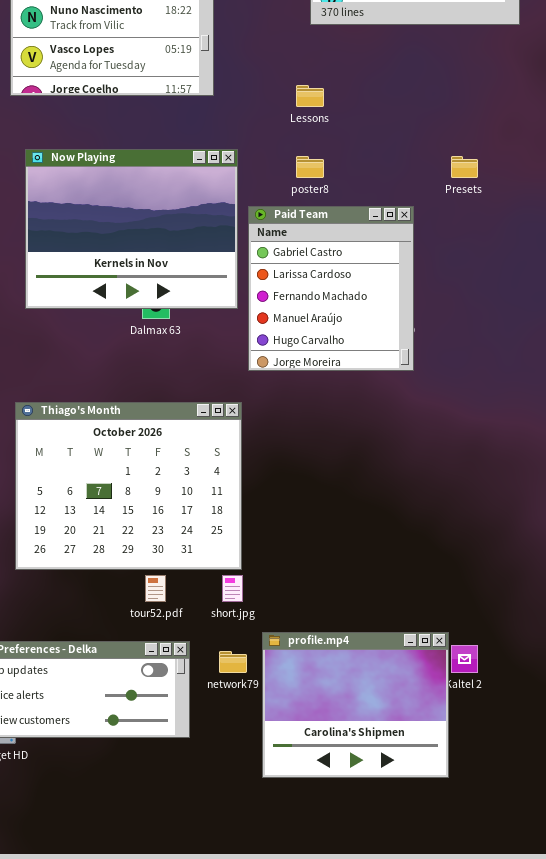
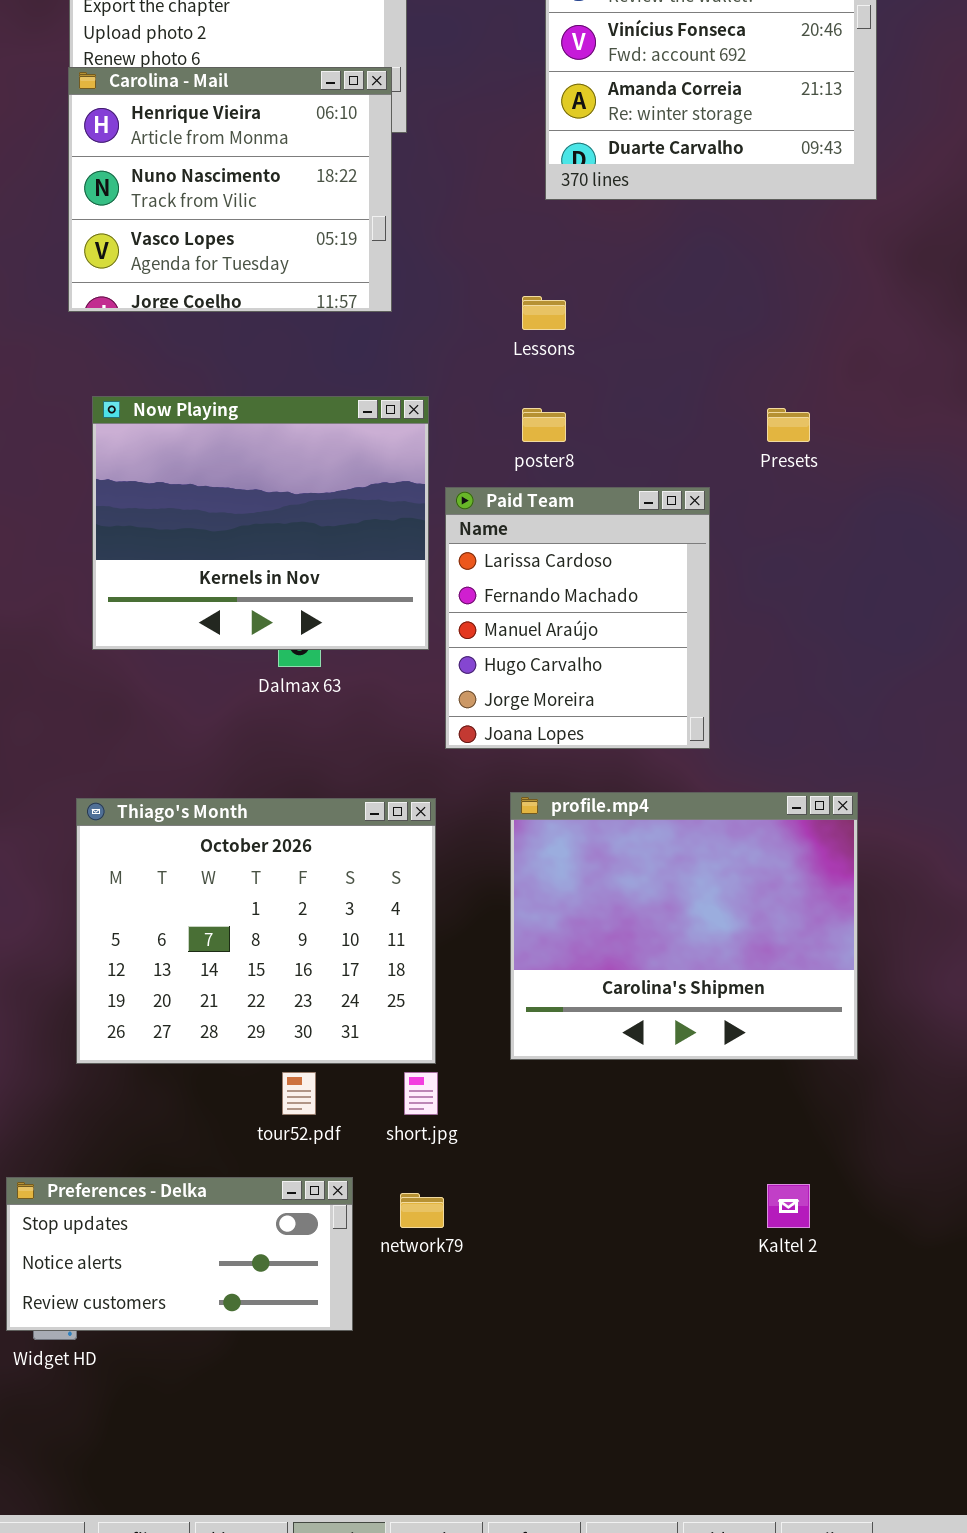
Paid Team: [248,206,414,371] -> [445,487,710,749], scrolled down 1 row
profile.mp4: [262,632,449,778] -> [510,792,858,1060], moved, resized

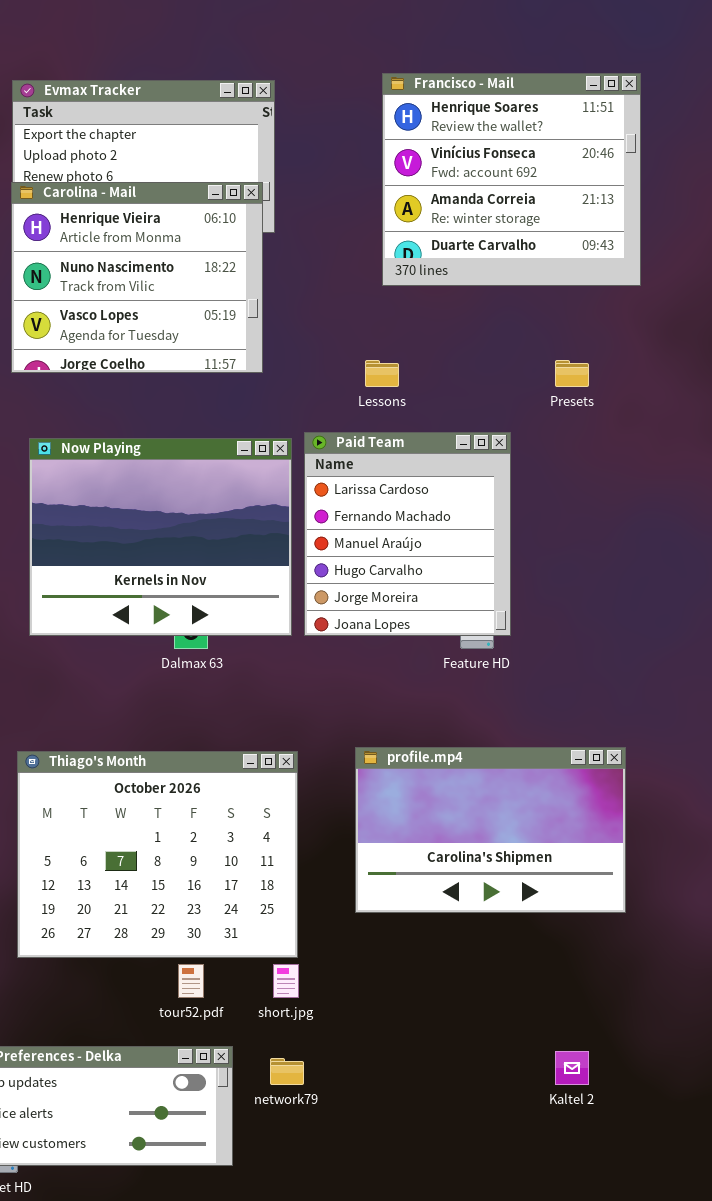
Presets: [767,408,810,442] -> [555,360,589,387], moved
Paid Team: [445,487,710,749] -> [304,432,511,636], moved
profile.mp4: [510,792,858,1060] -> [355,747,626,913], resized

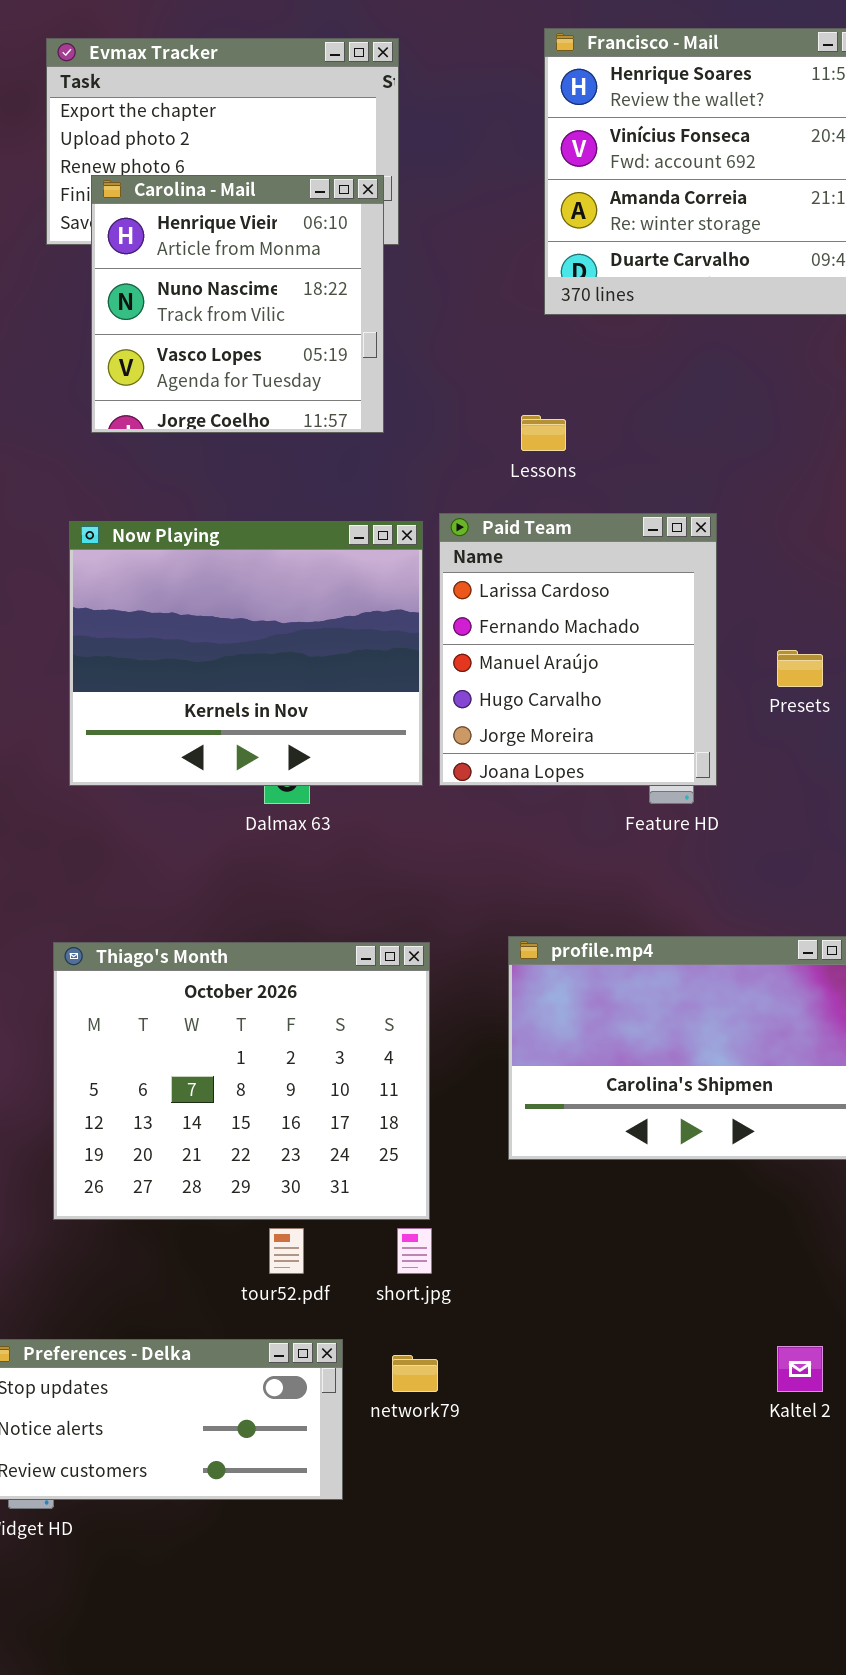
Carolina - Mail: [11,182,263,373] -> [91,175,384,433], resized
Presets: [555,360,589,387] -> [777,650,823,687], moved

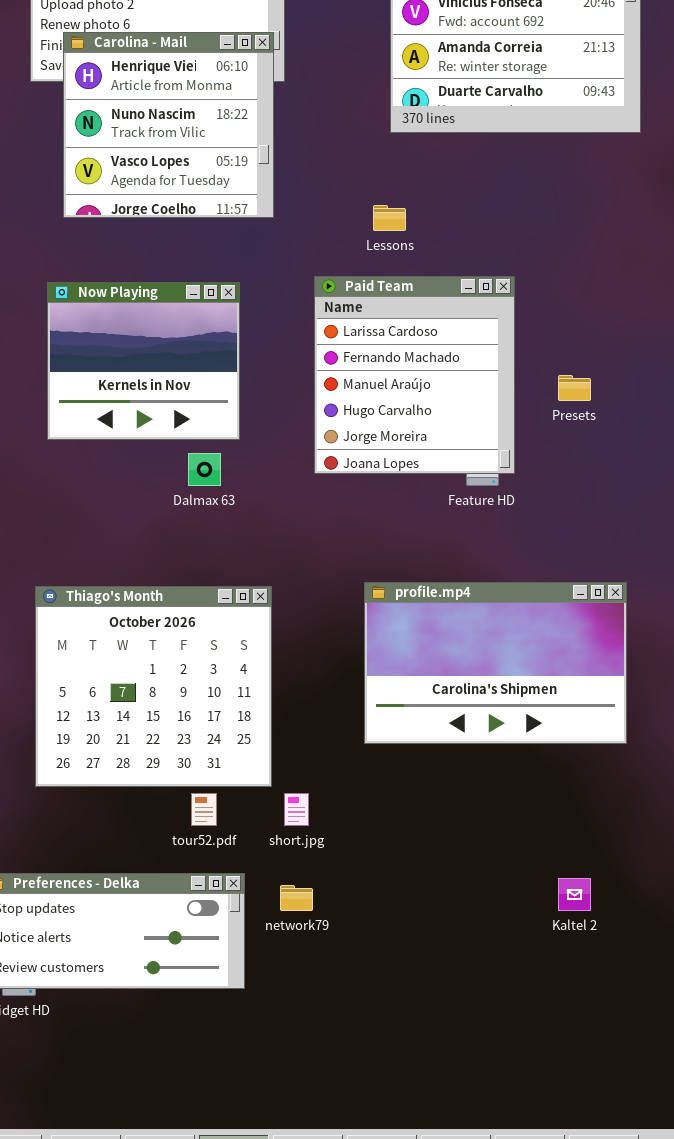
Now Playing: [69,521,423,786] -> [47,282,240,440], resized
Thiago's Month: [53,942,430,1220] -> [35,586,272,787], resized

